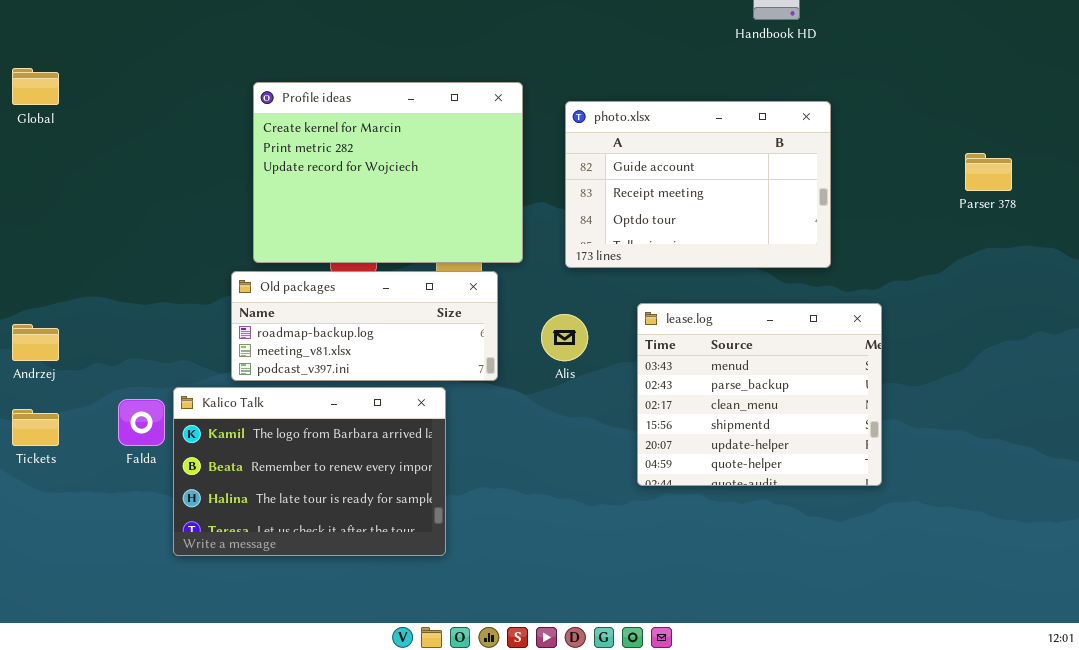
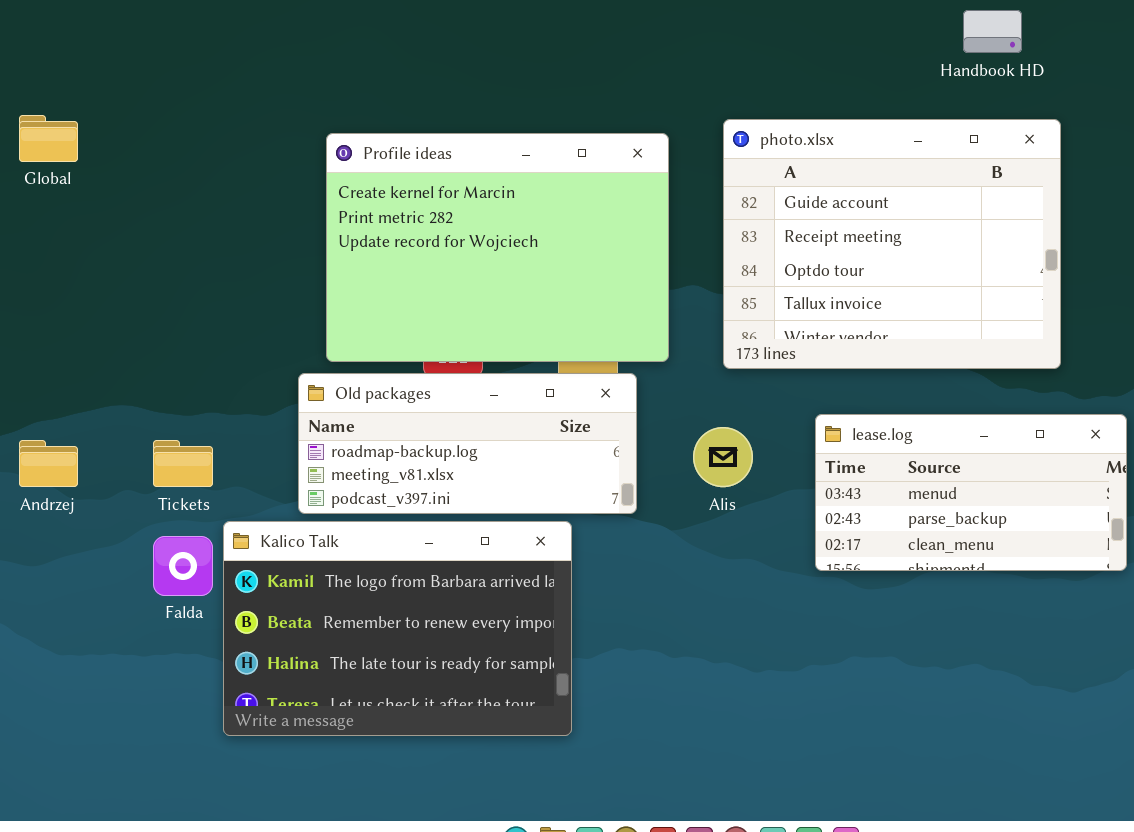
photo.xlsx: [565,101,831,268] -> [723,119,1061,369], resized
lease.log: [637,303,882,486] -> [815,414,1127,571], resized
Tickets: [12,409,59,446] -> [153,440,213,487], moved

